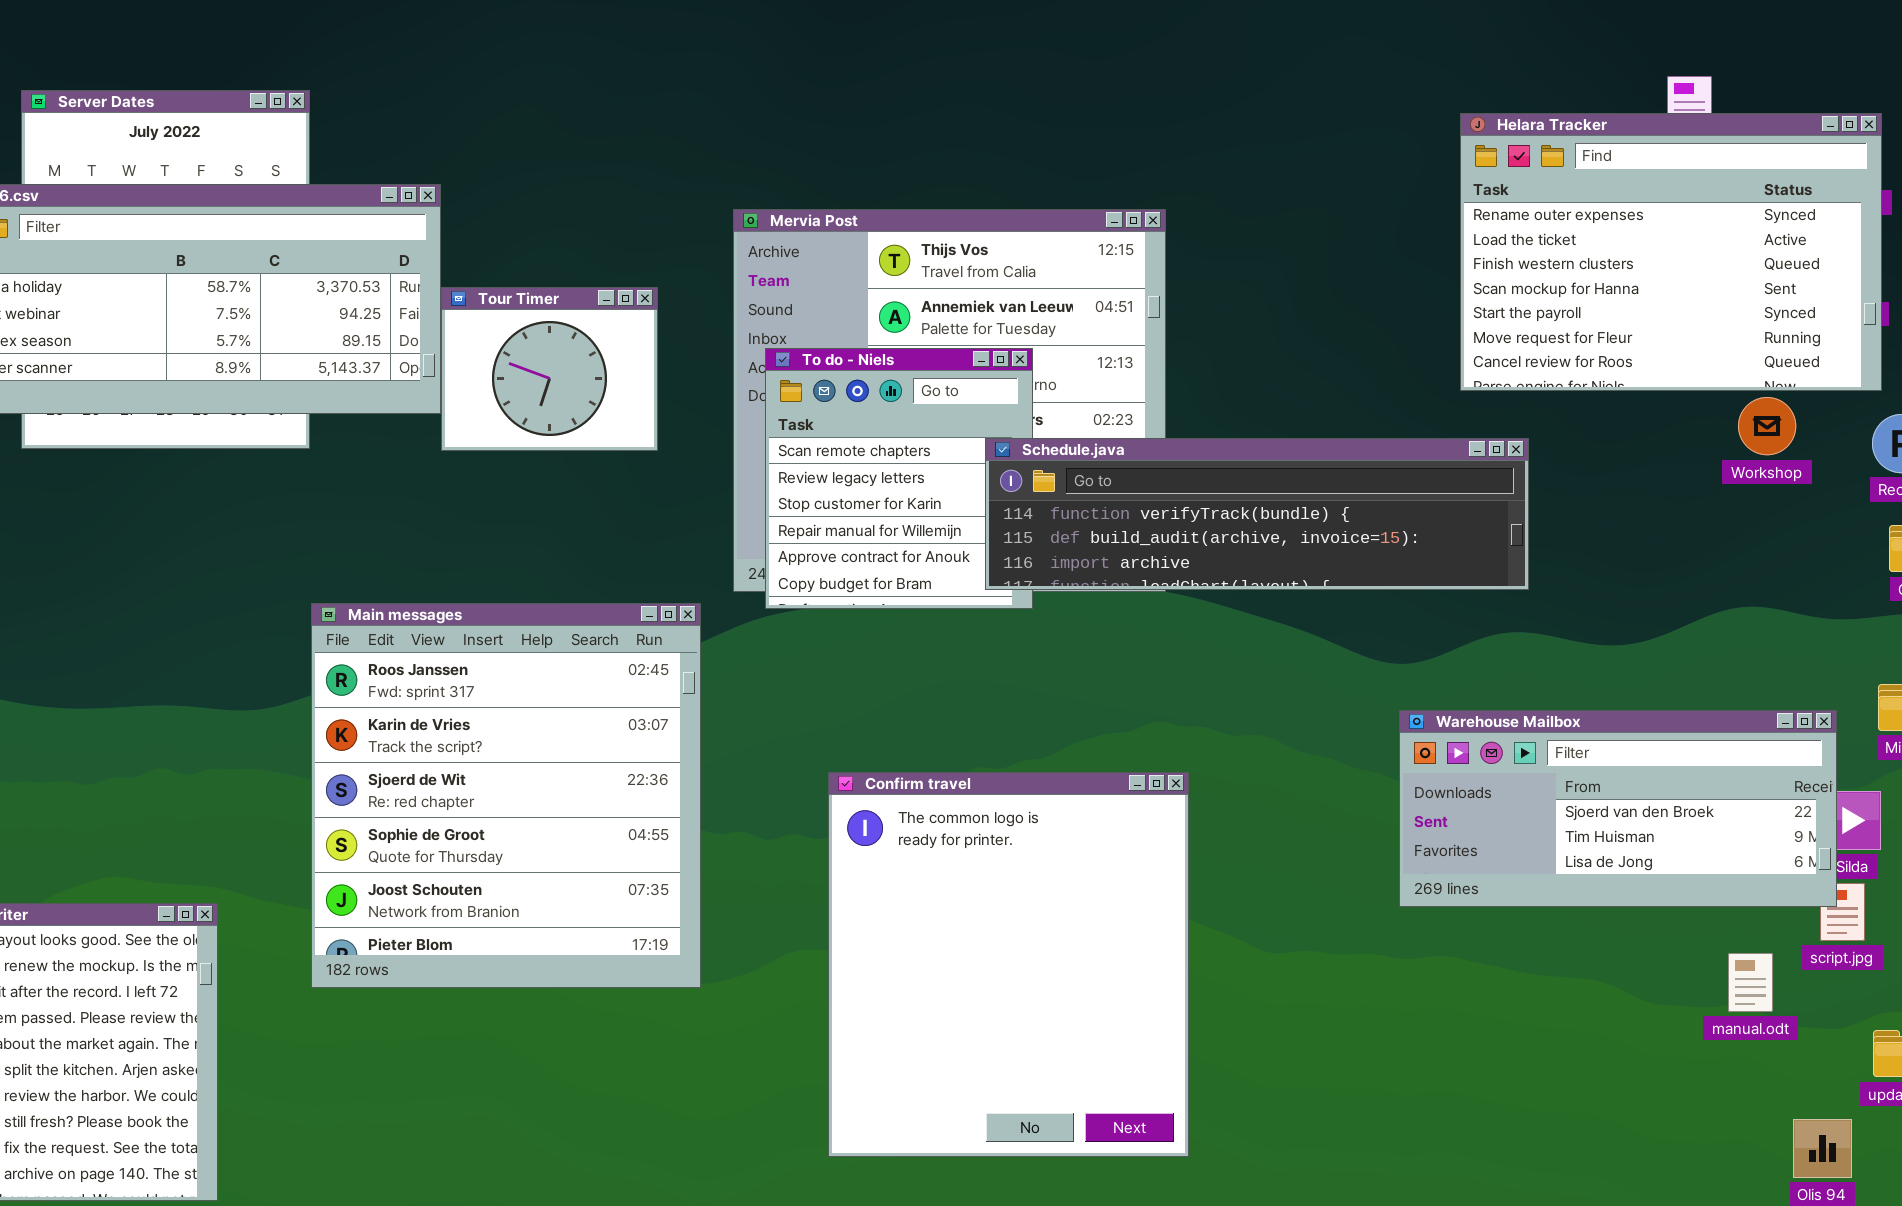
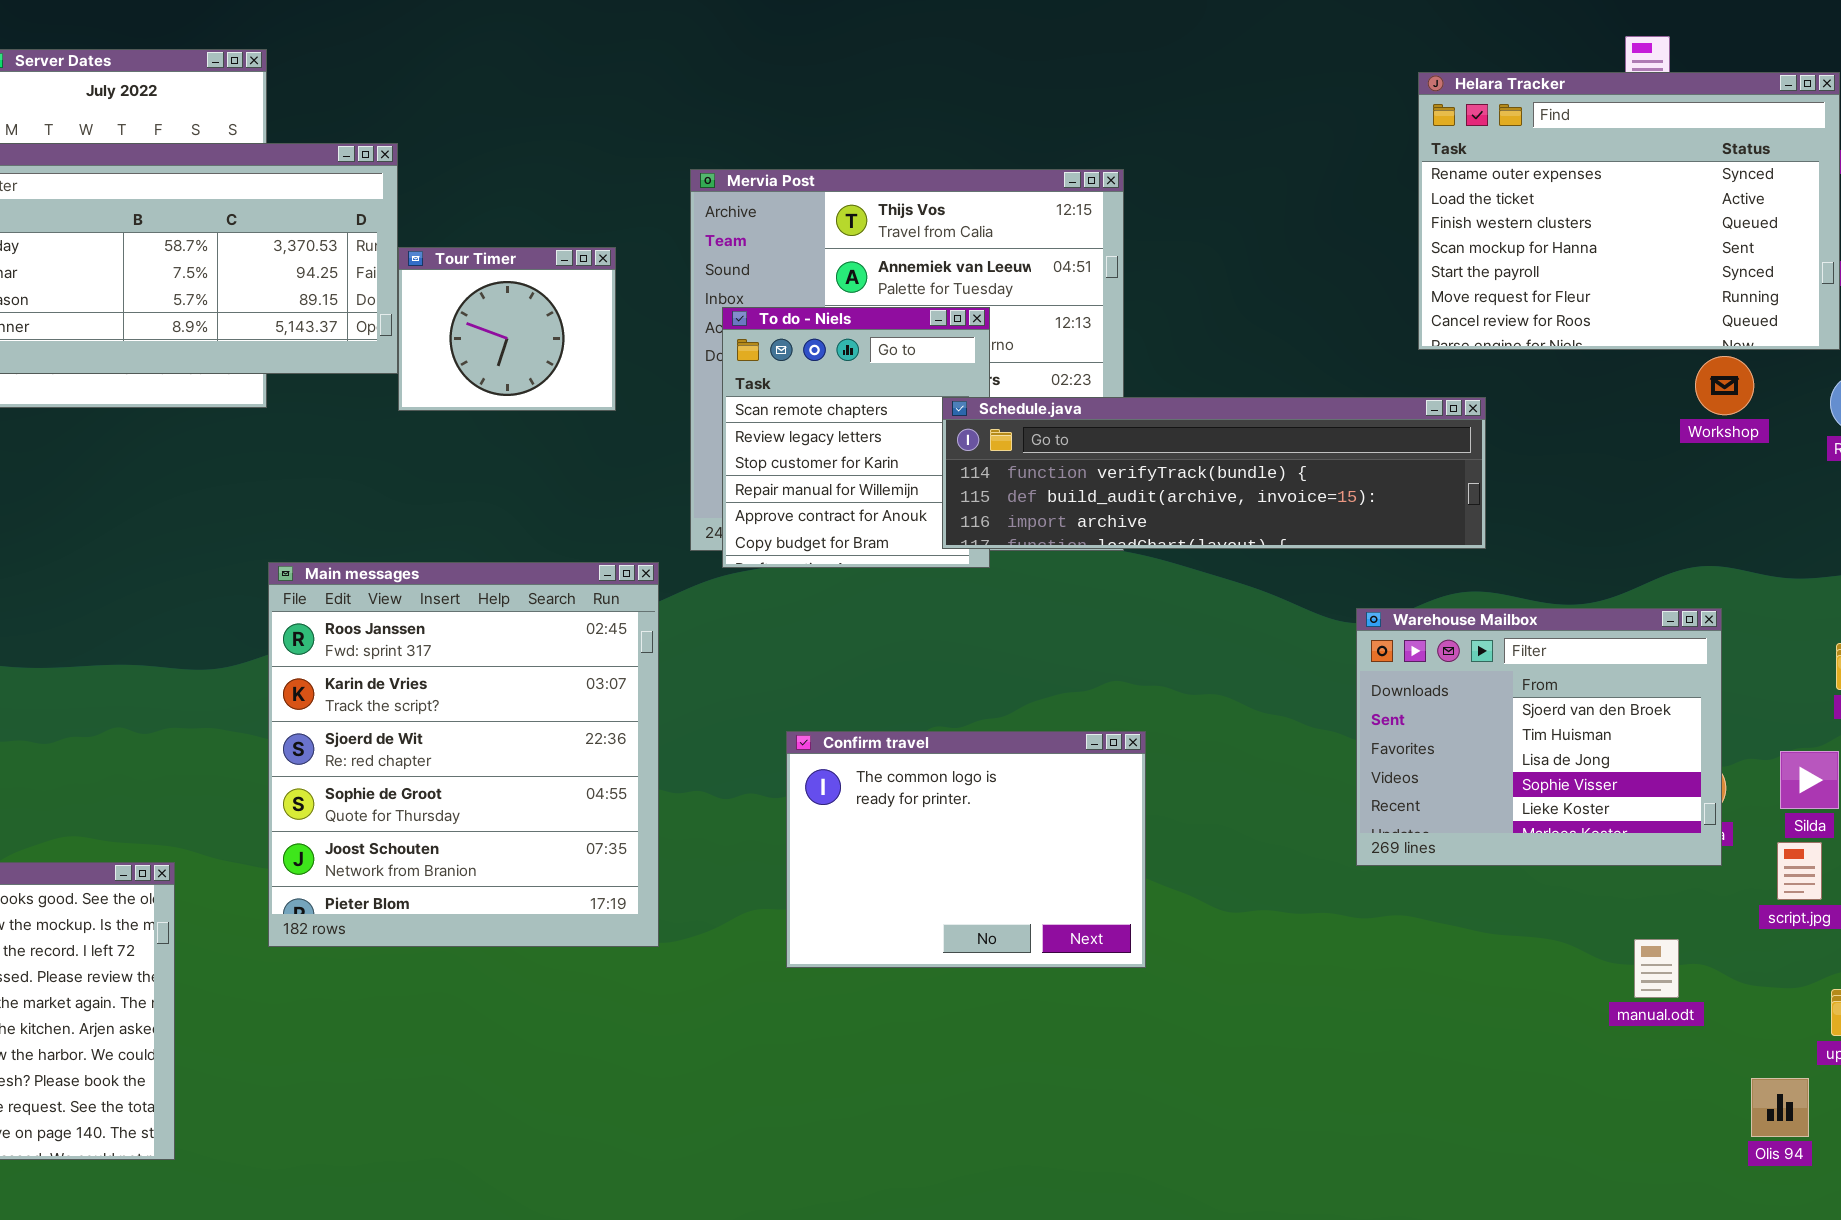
Warehouse Mailbox: [1399,710,1837,907] -> [1356,608,1722,866], resized
Confirm travel: [828,772,1189,1157] -> [786,731,1146,968], resized
manual.odt: [1728,953,1773,1012] -> [1634,939,1679,998], moved

